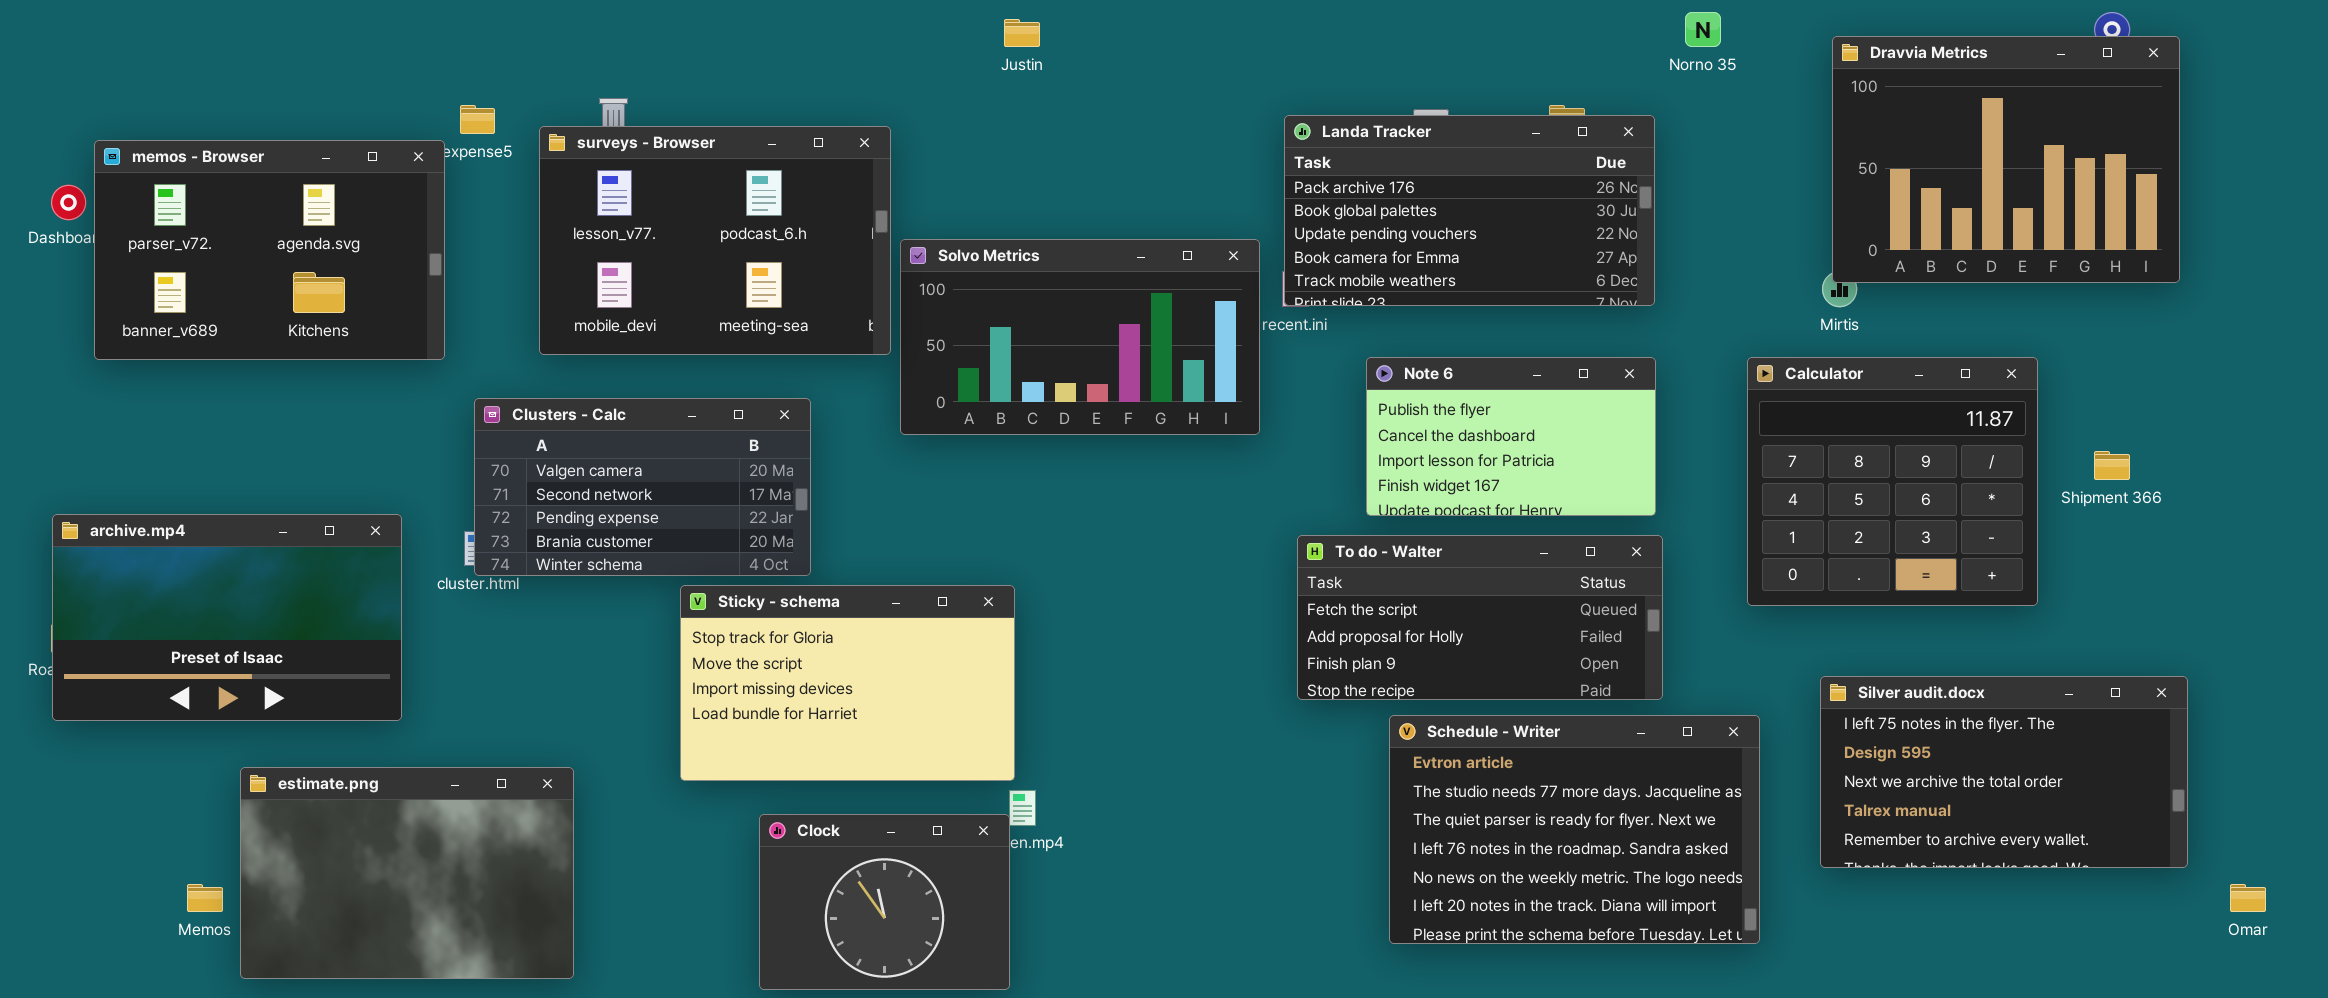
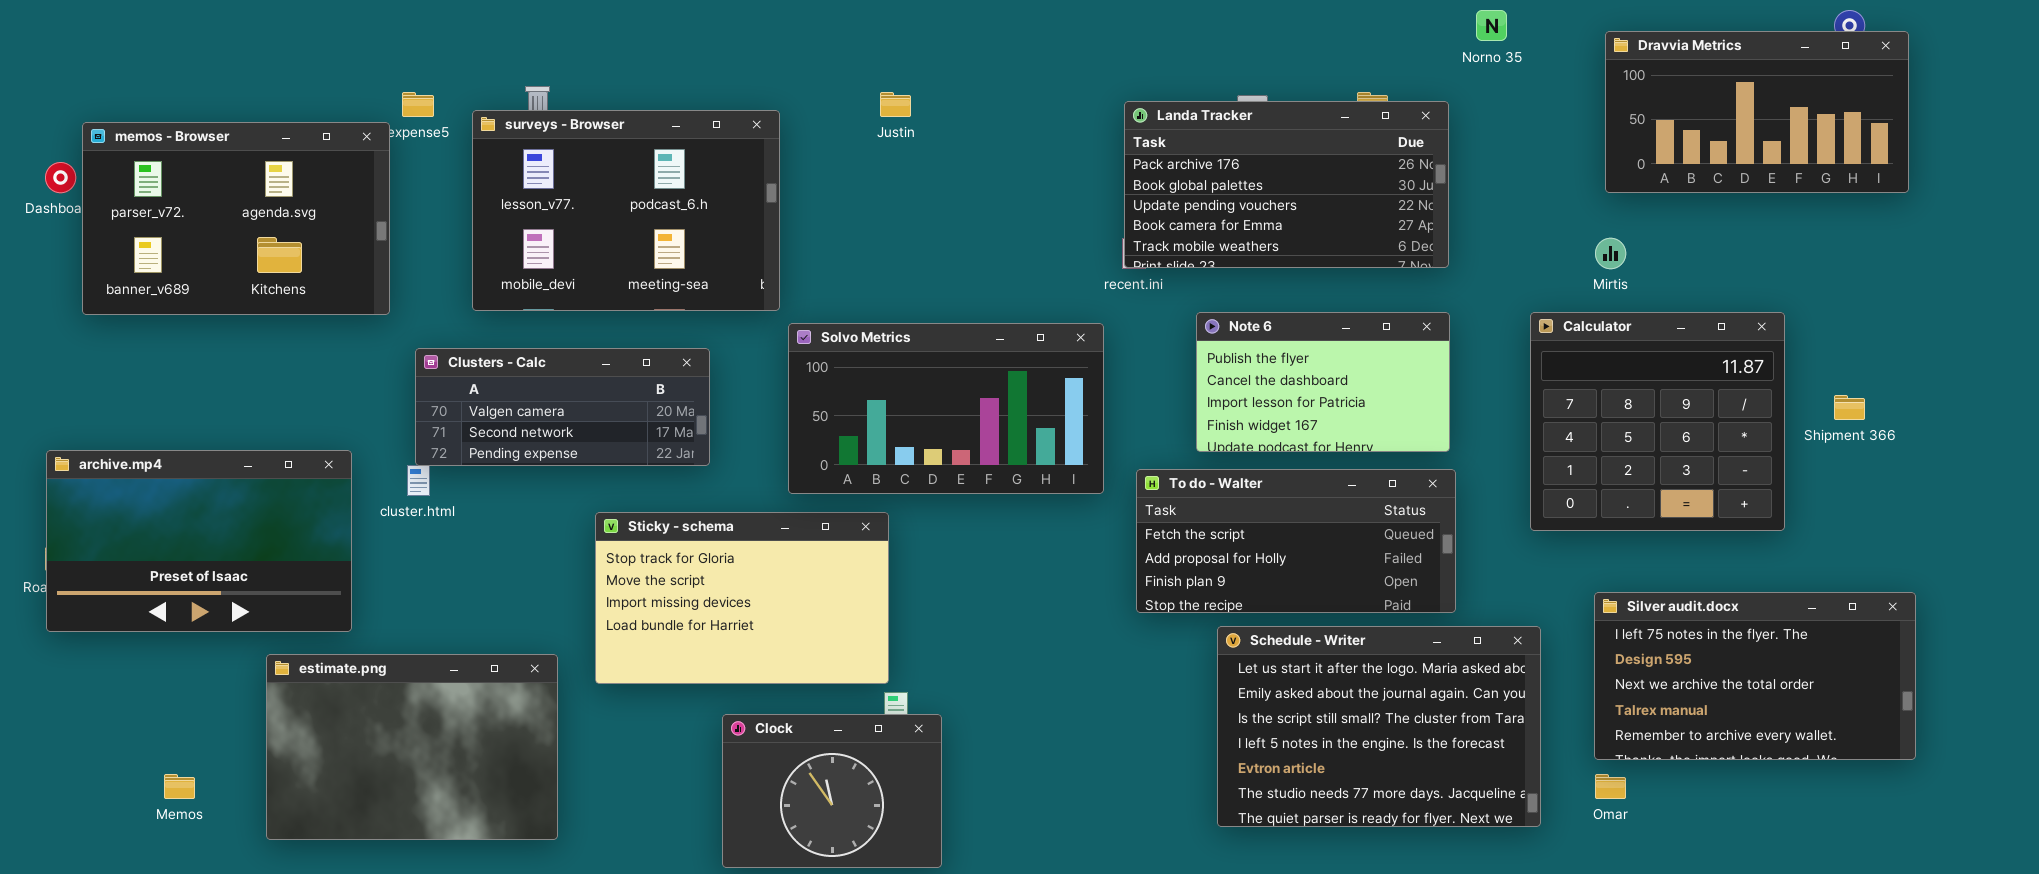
Justin: [1004,19,1040,47] -> [880,92,911,117], moved
Dravvia Metrics: [1832,36,2180,283] -> [1605,31,1909,193], resized
Solvo Metrics: [900,239,1260,435] -> [788,323,1104,494], moved
Clusters - Calc: [474,398,811,576] -> [415,348,710,466], resized
Schedule - Writer: [1389,715,1760,944] -> [1217,626,1541,827], scrolled up 4 rows
estimate.png: [240,767,574,979] -> [266,654,558,840], moved
Clock: [759,814,1010,990] -> [722,714,942,868], moved
Omar: [2230,884,2266,912] -> [1595,774,1626,799], moved

